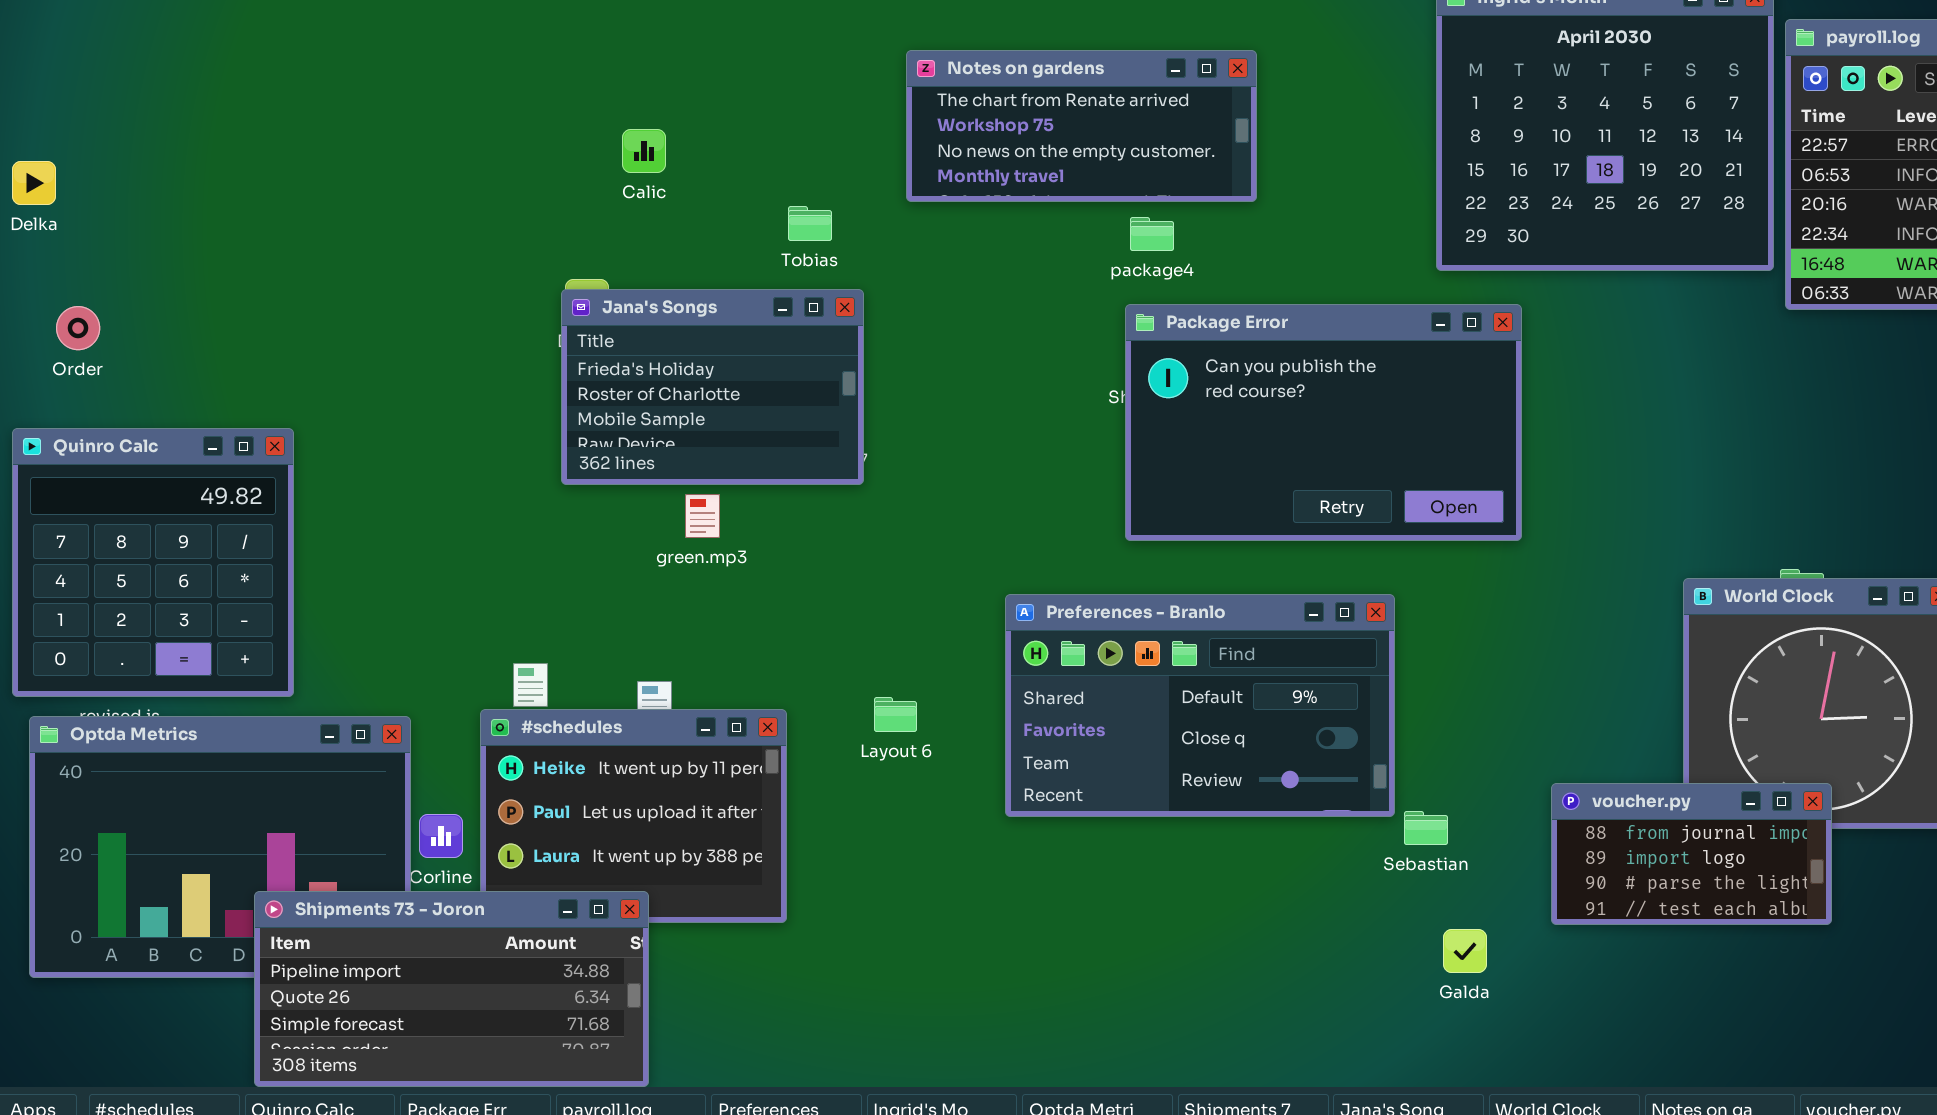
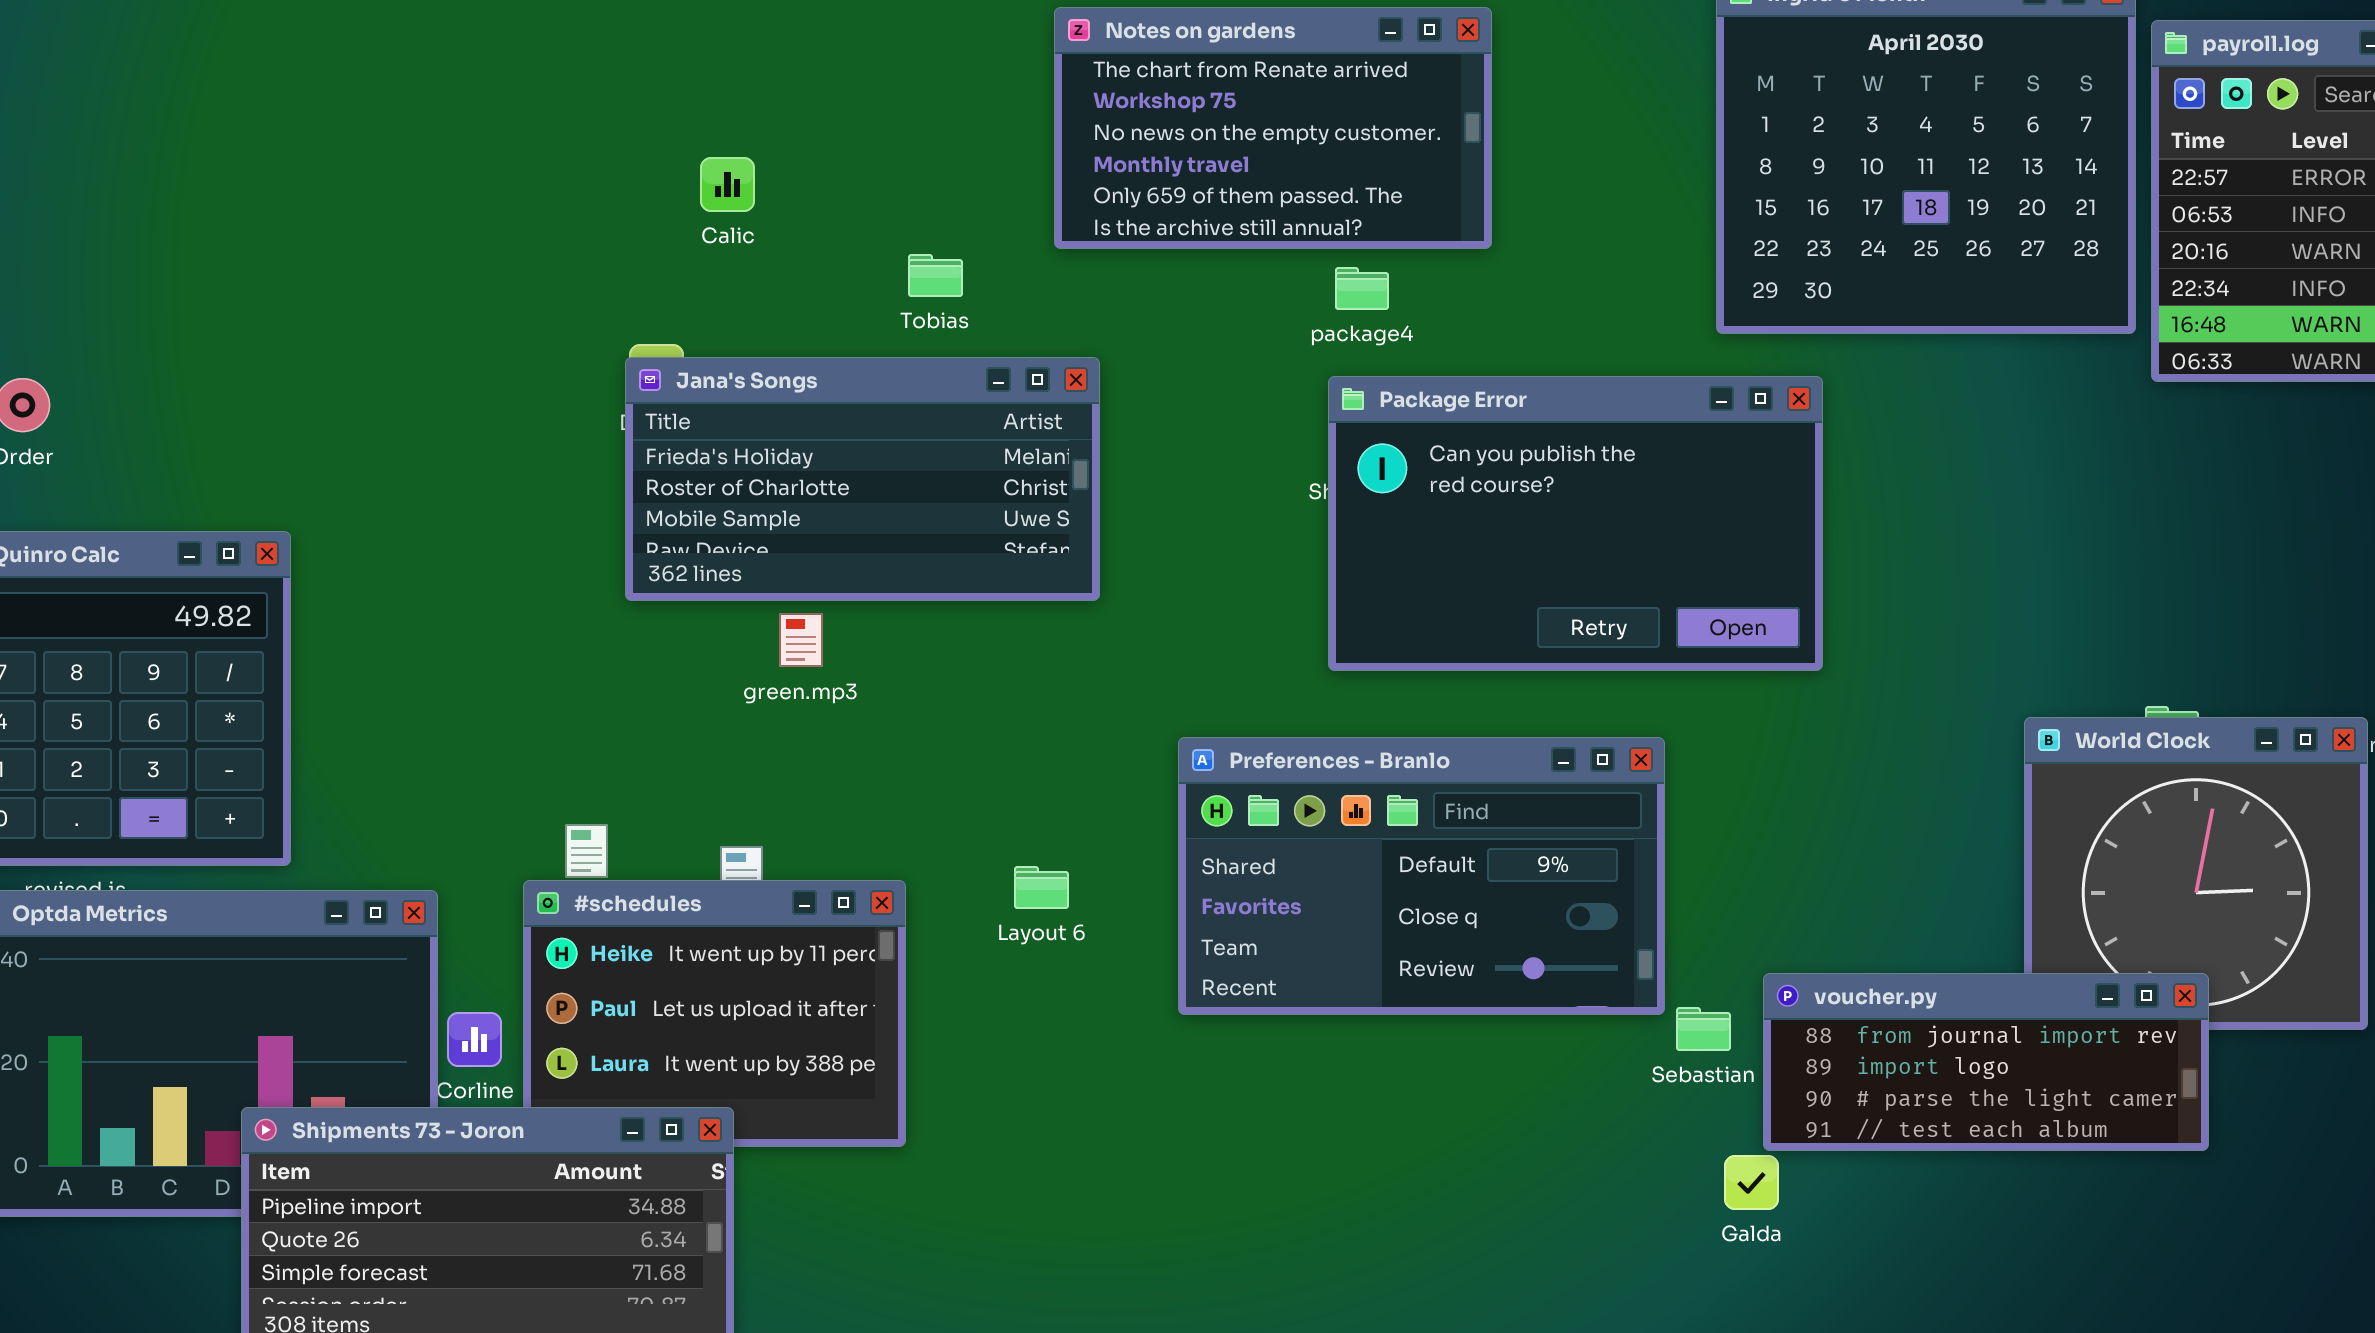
Notes on gardens: [906,50,1257,202] -> [1054,7,1492,249], resized
Jana's Songs: [561,289,864,485] -> [625,357,1100,601], resized
voucher.py: [1551,783,1832,925] -> [1763,973,2209,1151], resized

